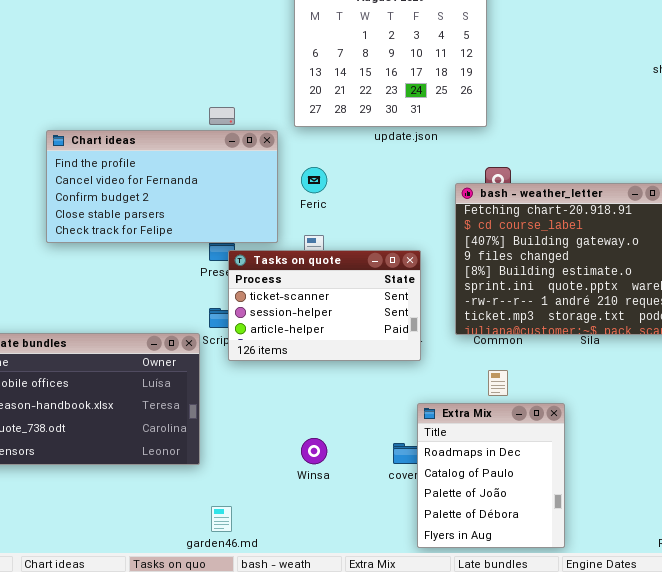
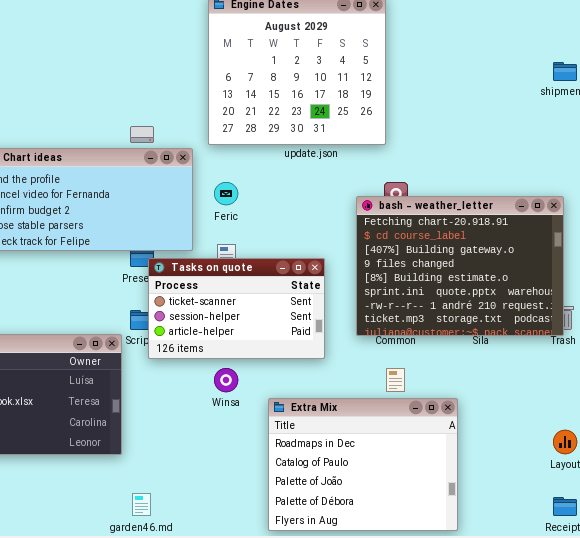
Extra Mix: [417,403,565,548] -> [268,398,458,531], resized
Winsa: [301,438,327,464] -> [214,368,238,392], moved

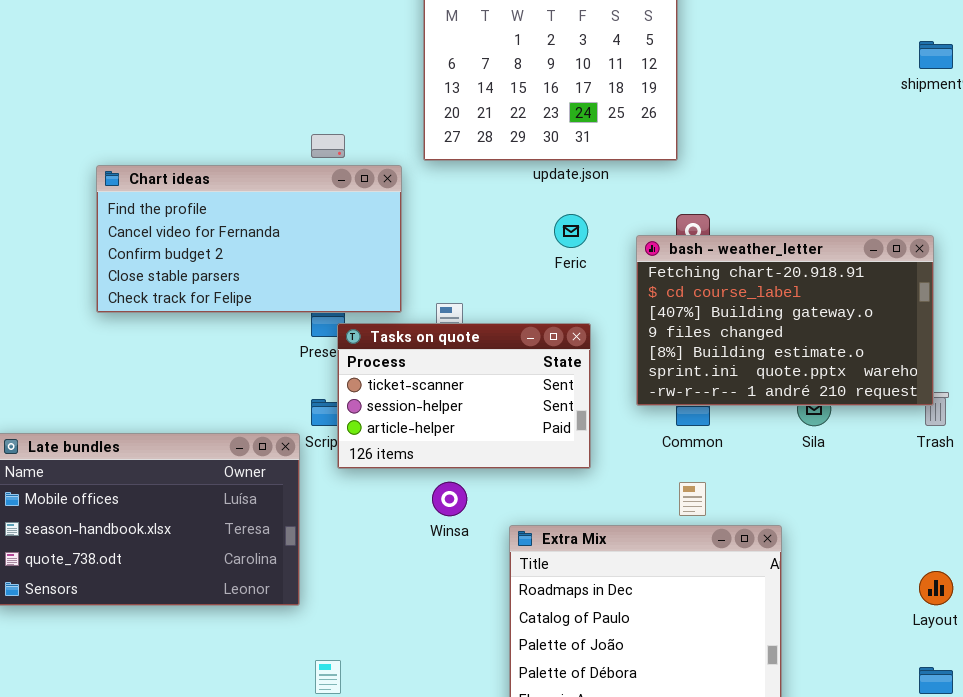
Feric: [214,182,238,205] -> [554,214,588,248], moved
bash - weather_letter: [356,196,564,336] -> [636,235,934,406], resized

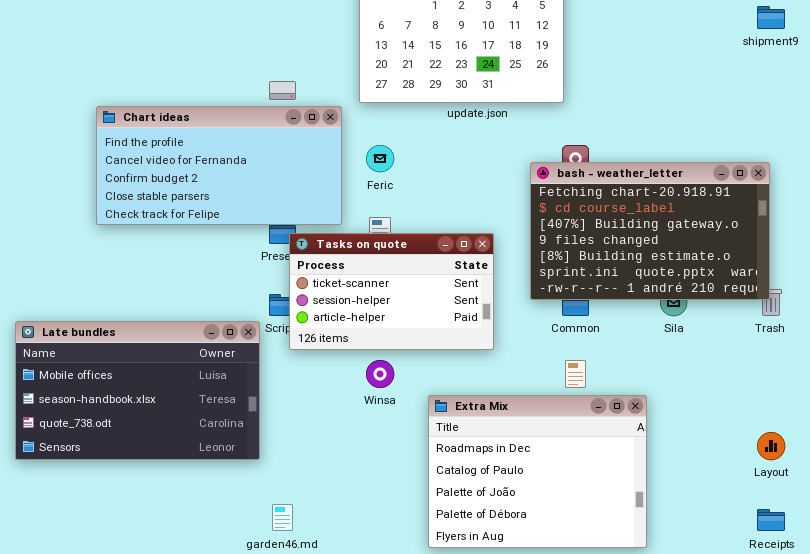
Feric: [554,214,588,248] -> [366,145,394,172], moved

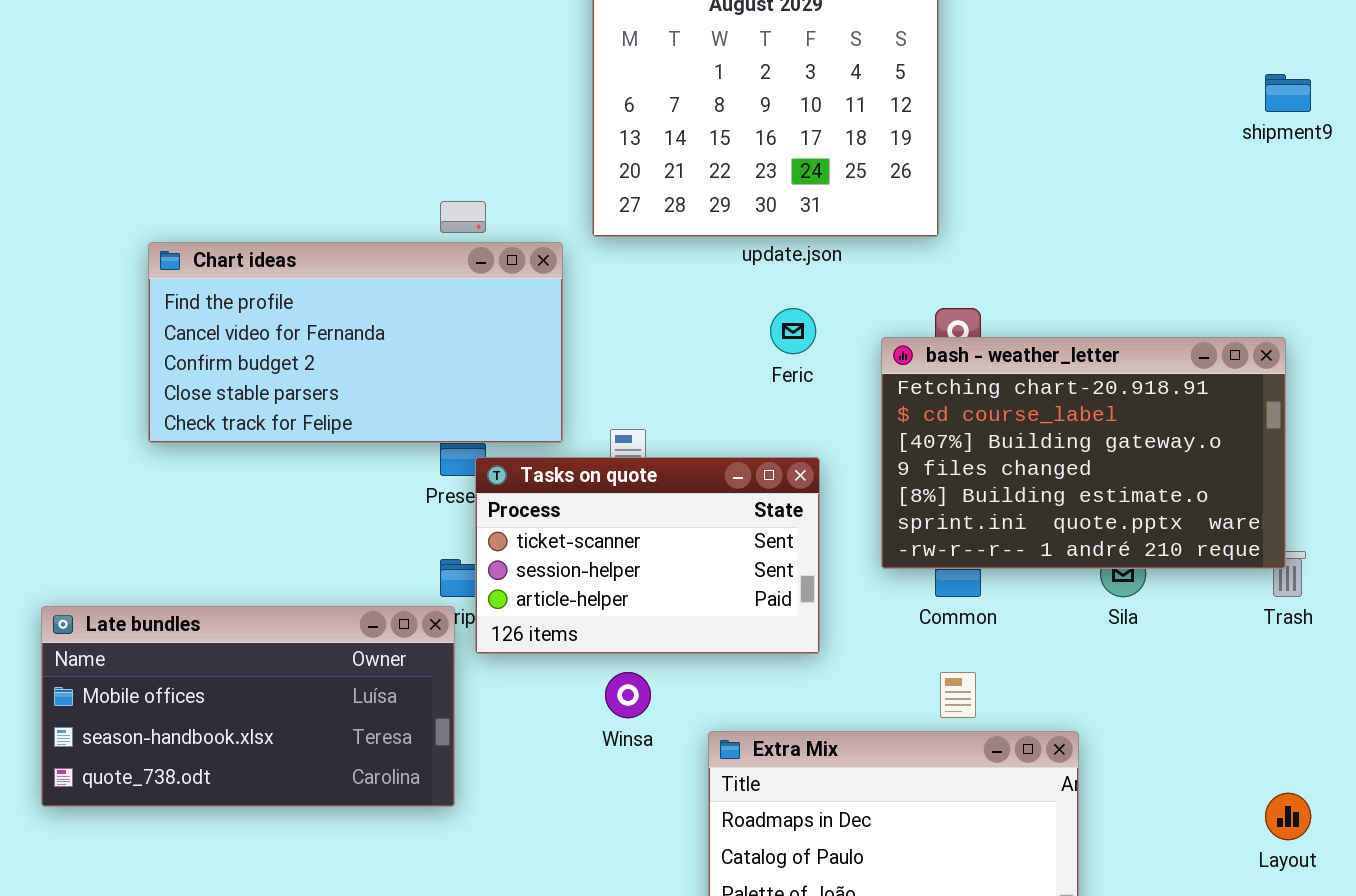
Feric: [366,145,394,172] -> [770,308,816,354], moved
Late bundles: [15,321,260,460] -> [41,606,455,807], moved, resized

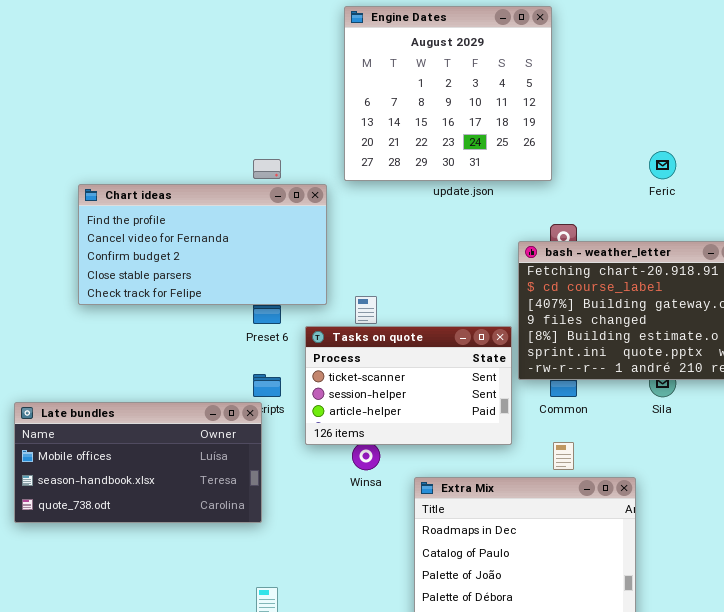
Feric: [770,308,816,354] -> [649,151,676,179], moved
Tasks on quote: [475,457,820,654] -> [305,326,512,445], moved

